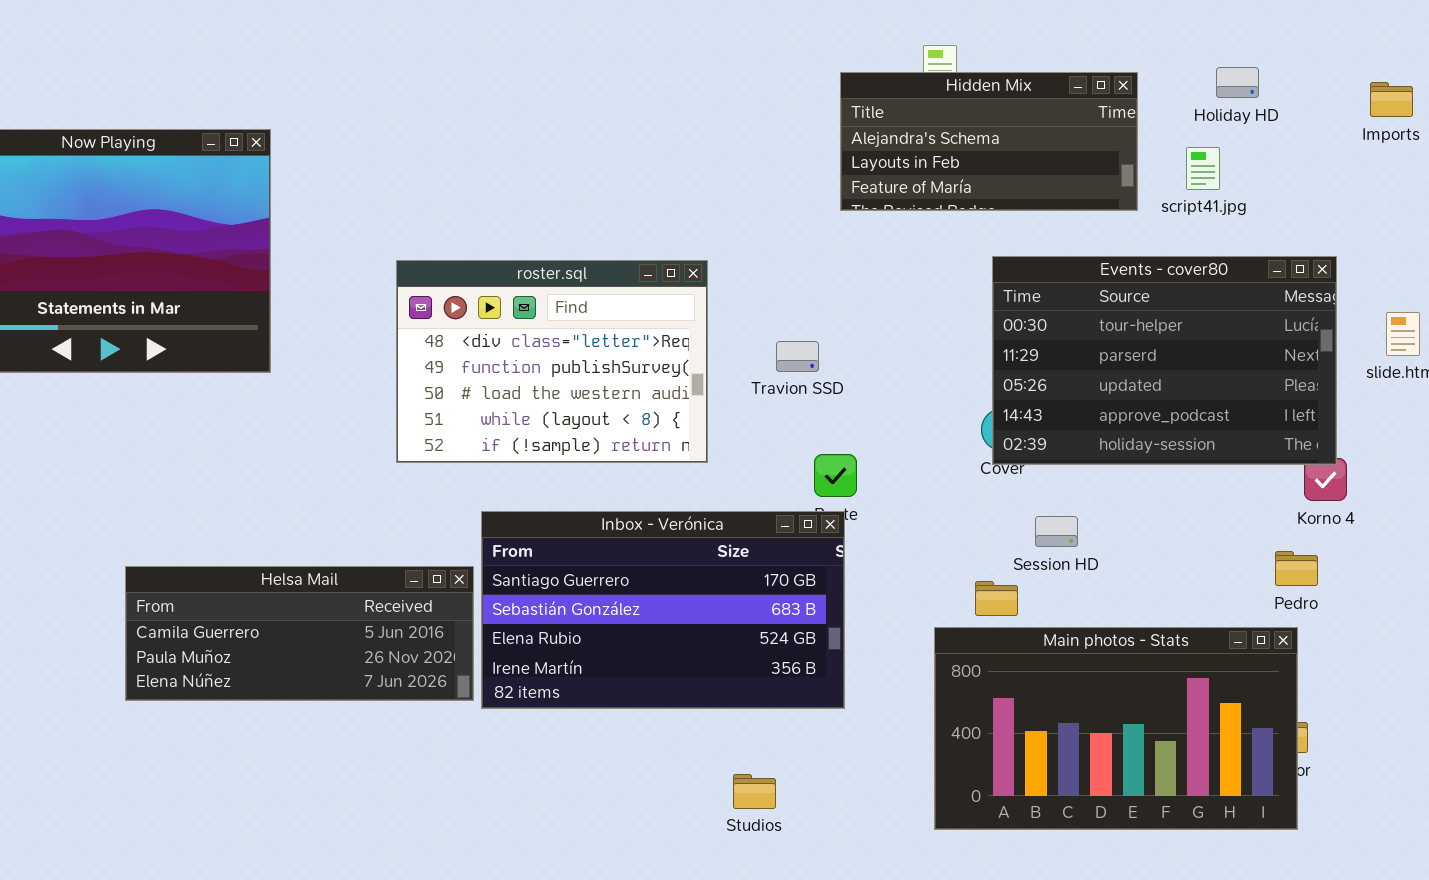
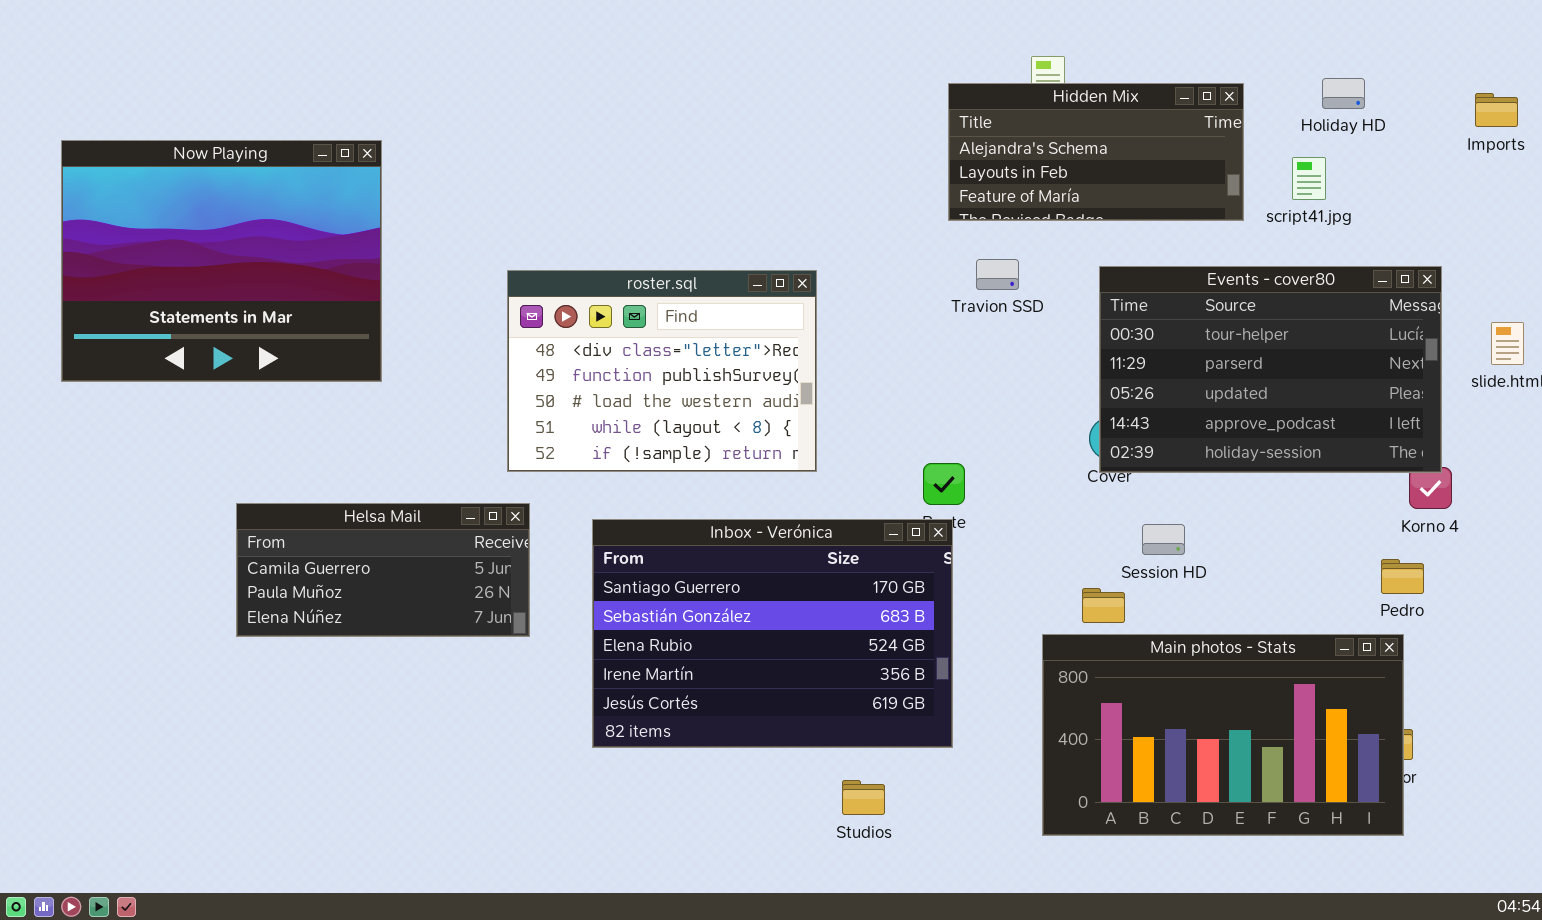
Travion SSD: [776,341,819,372] -> [976,259,1019,290], moved
Inbox - Verónica: [481,511,845,709] -> [592,519,953,748], resized
Helsa Mail: [125,566,474,701] -> [236,503,530,637], moved, resized

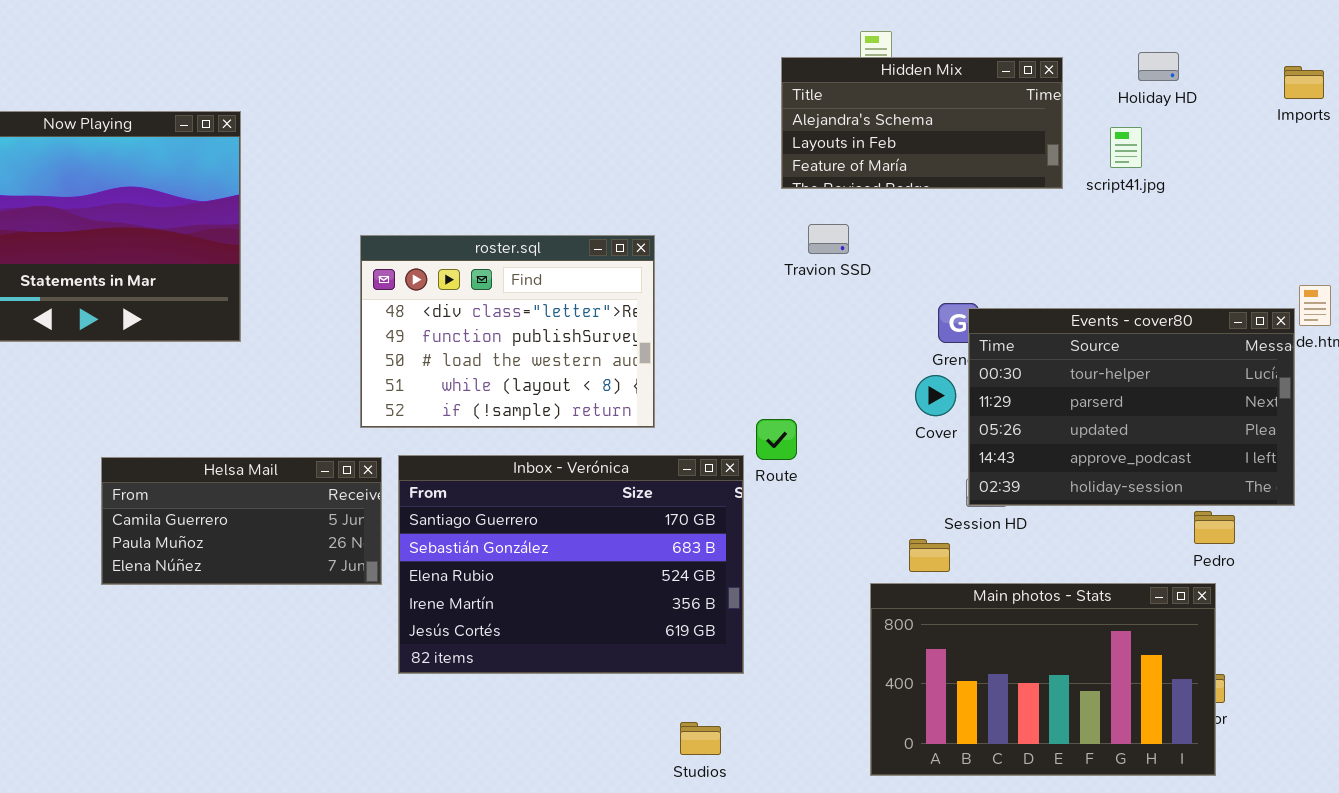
Events - cover80: [1099,266,1442,473] -> [968,308,1295,506], moved
Inbox - Verónica: [592,519,953,748] -> [398,455,744,674], moved

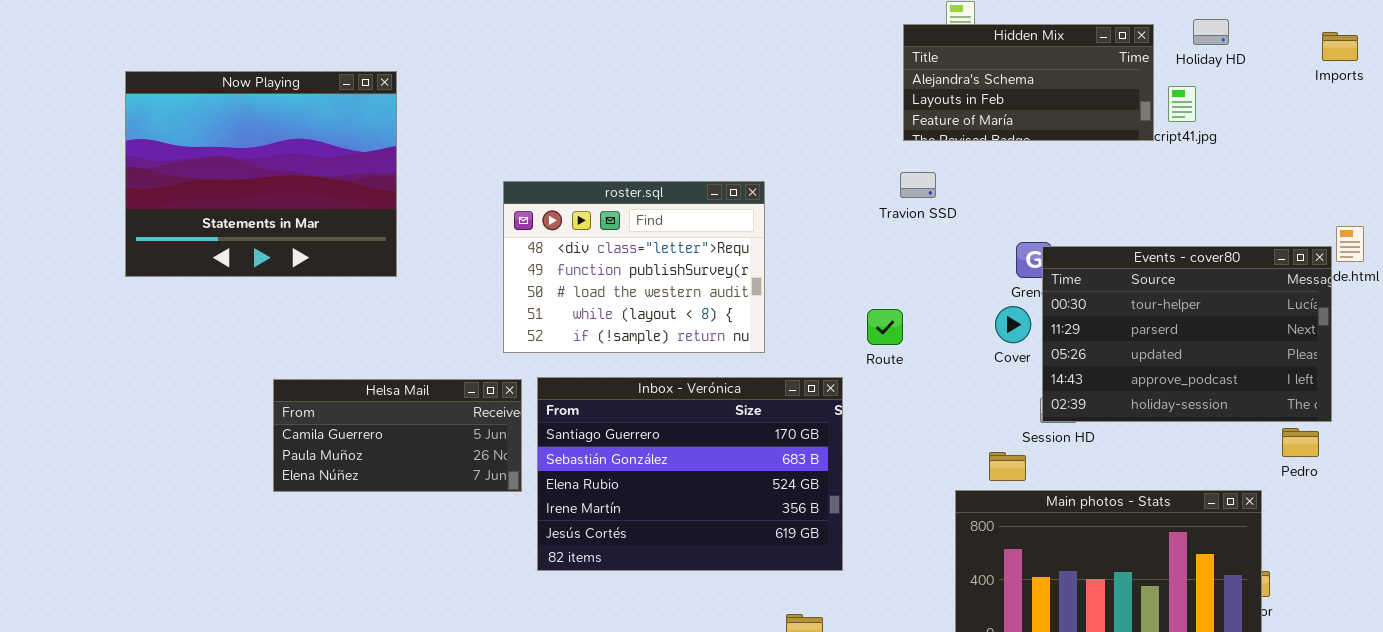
Hidden Mix: [781,57,1063,189] -> [903,24,1154,141], moved
Route: [756,419,797,460] -> [867,309,903,345], moved
Pedro: [1194,511,1235,544] -> [1282,428,1319,457], moved

